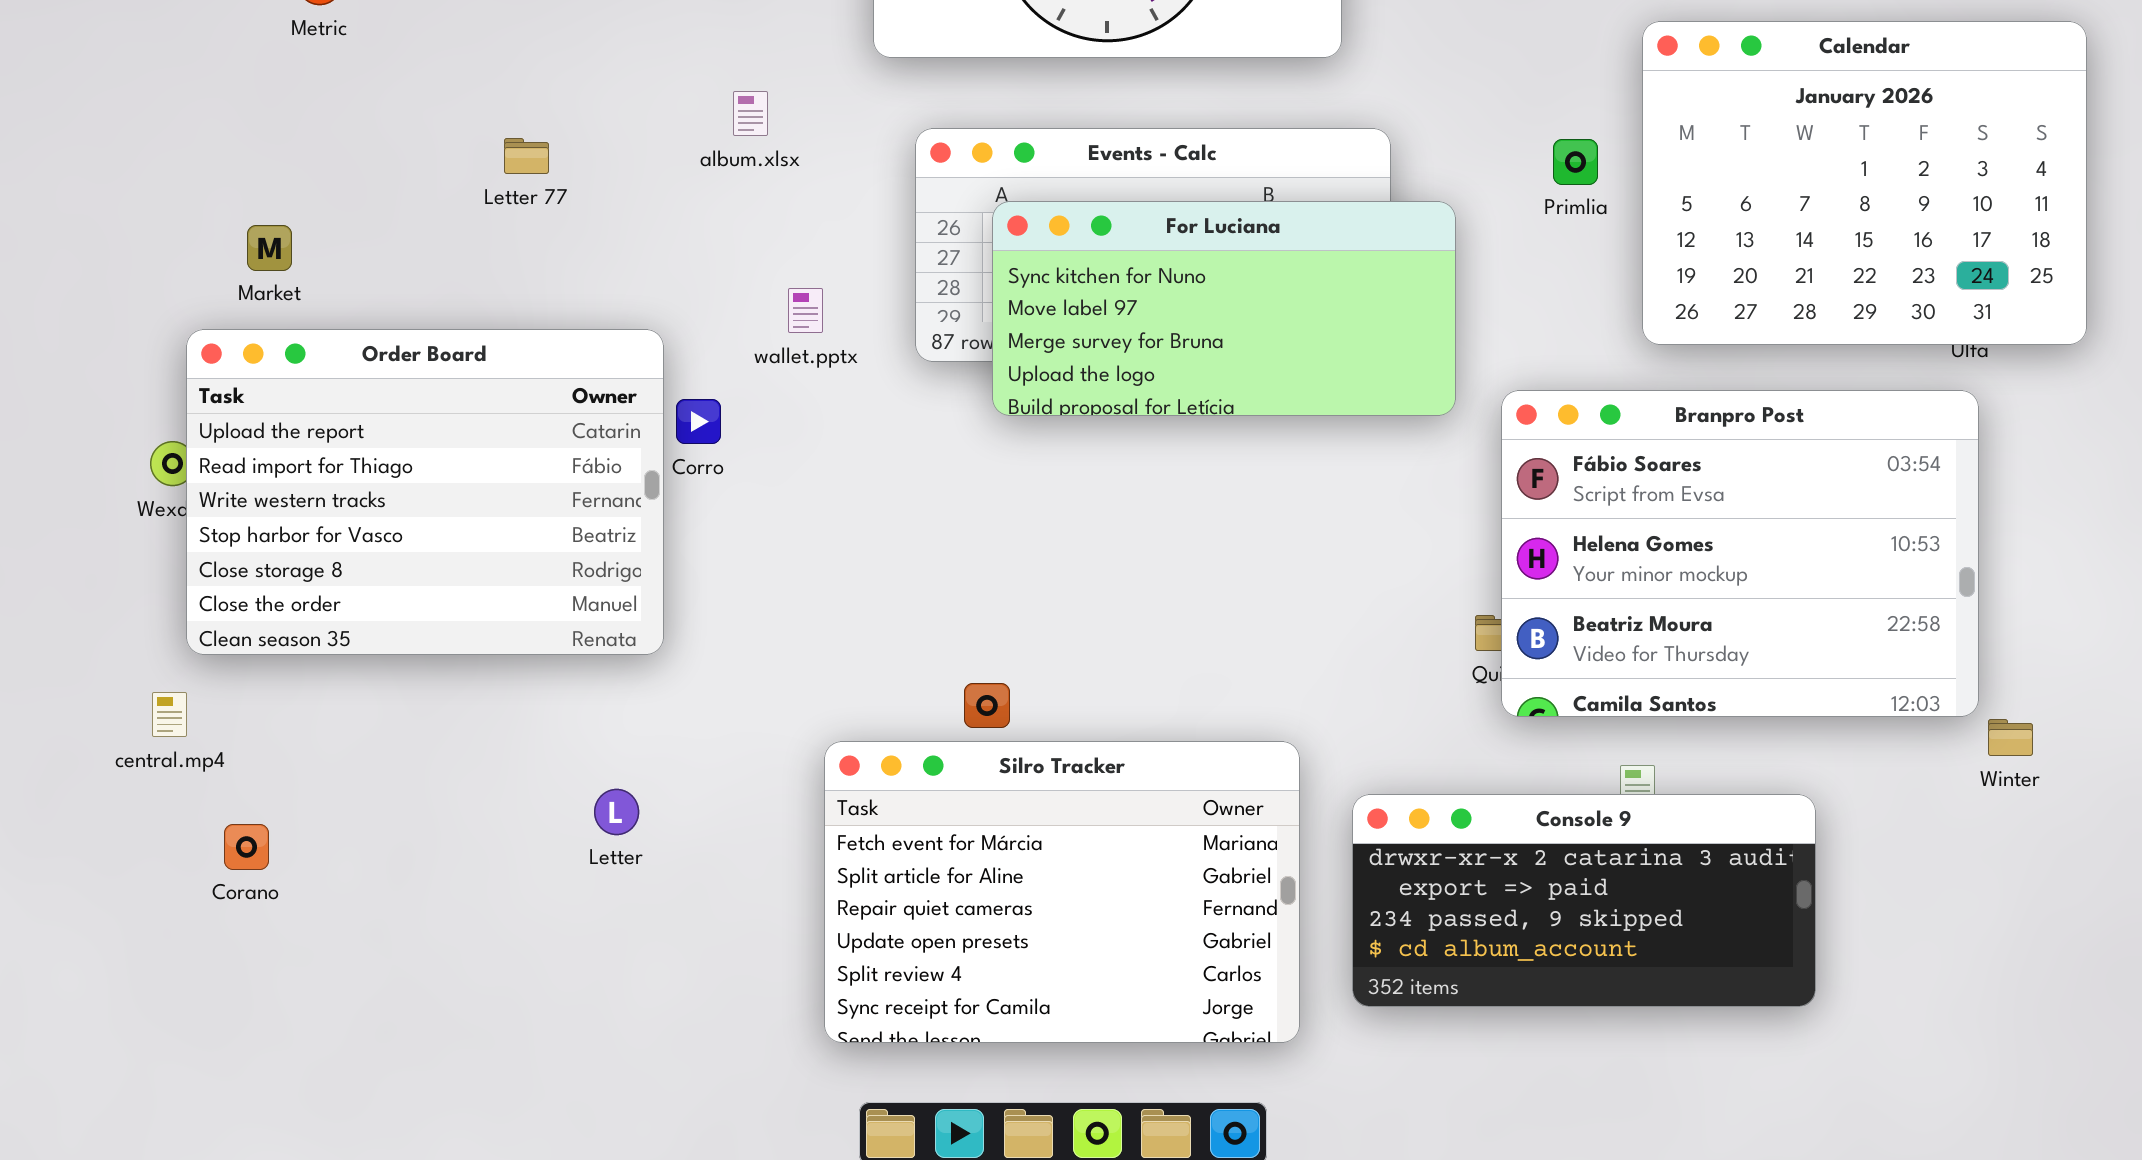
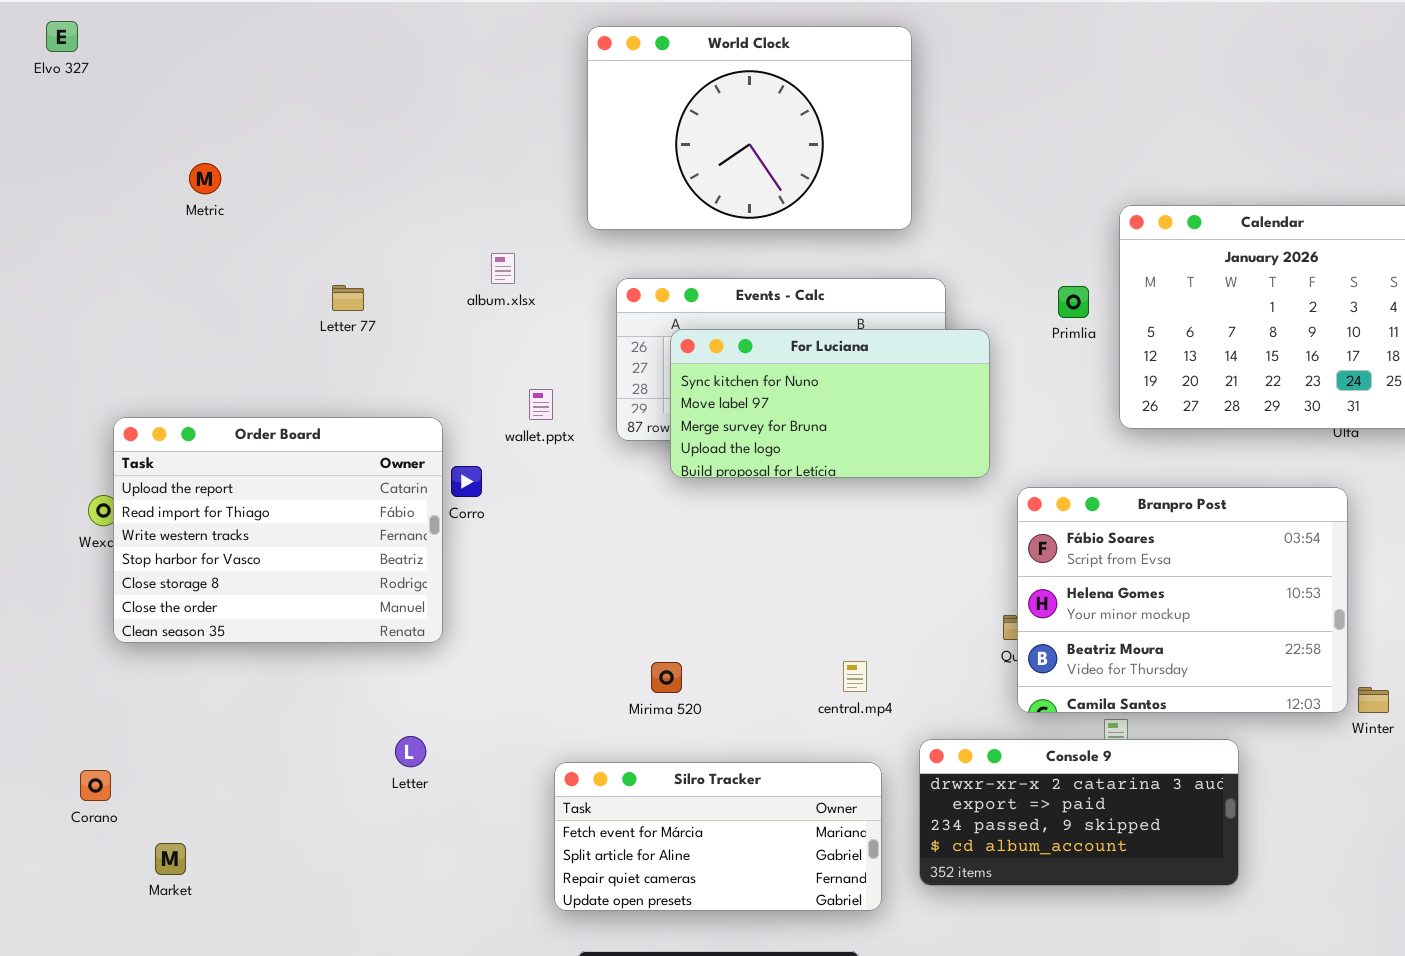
Market: [247,225,292,271] -> [155,843,186,875], moved
Branpro Post: [1501,390,1979,717] -> [1017,487,1348,713], moved
central.mp4: [152,692,187,737] -> [843,661,867,692], moved
Silro Tracker: [824,741,1300,1043] -> [554,762,882,911], resized
Corano: [224,824,269,870] -> [80,770,111,801], moved

